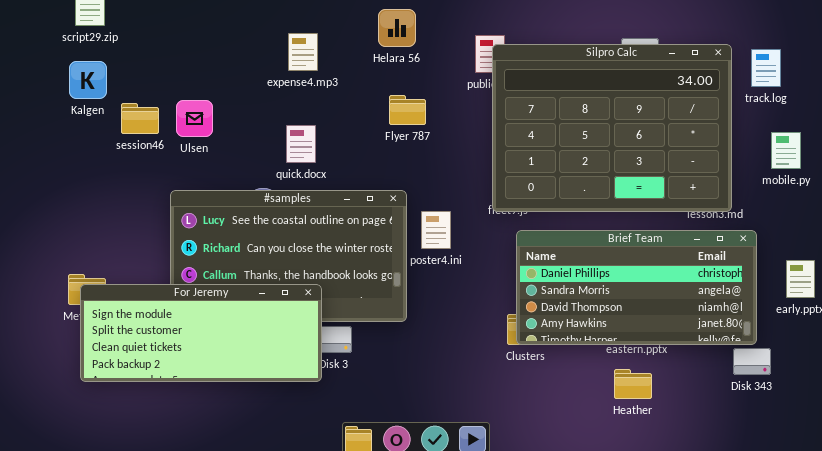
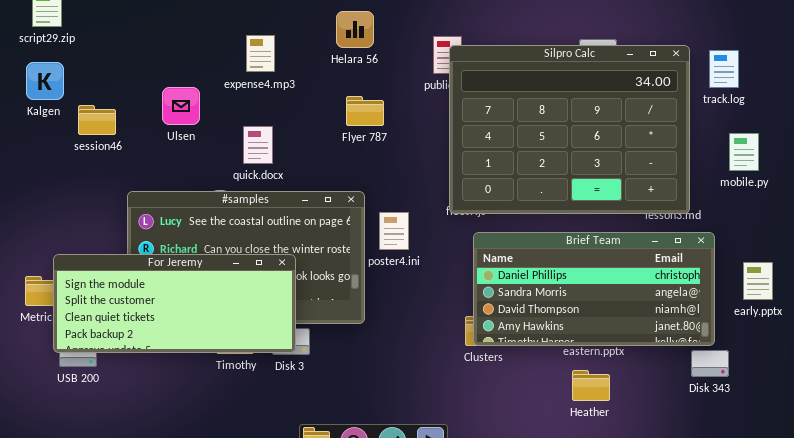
Ulsen: [176,100,213,137] -> [162,87,200,125], moved
For Jeremy: [80,284,322,382] -> [53,254,296,353], moved

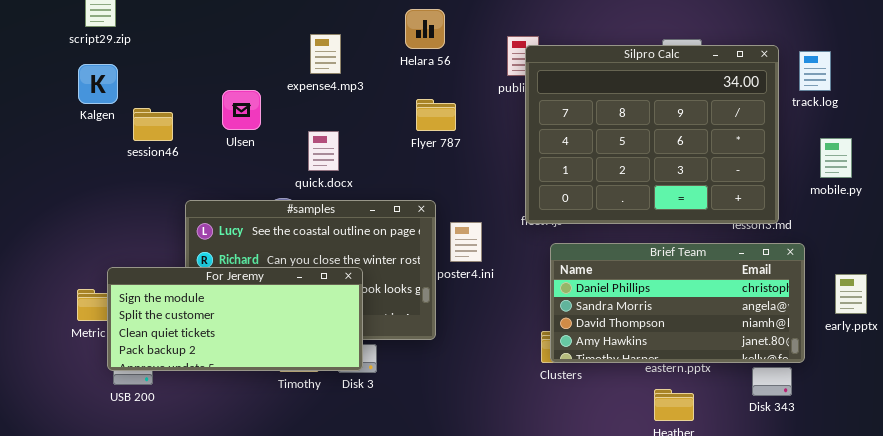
Disk 343: [691,350,729,377] -> [752,367,792,396], moved

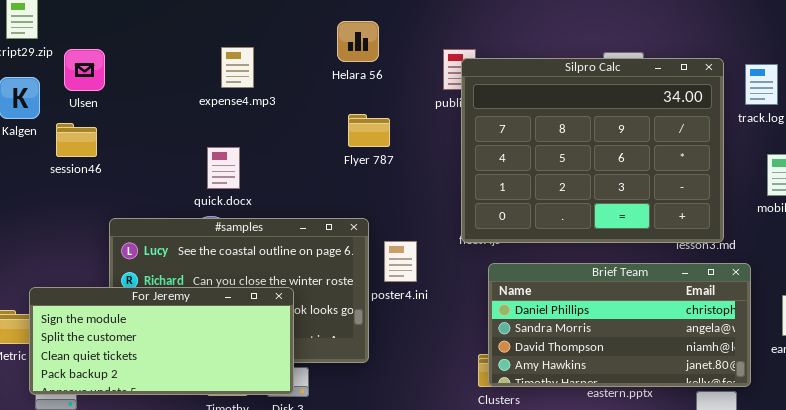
expense4.mp3: [310,34,341,74] -> [221,47,254,88], moved
Ulsen: [222,90,261,130] -> [64,49,105,91], moved
quick.docx: [308,131,339,171] -> [207,147,240,189], moved

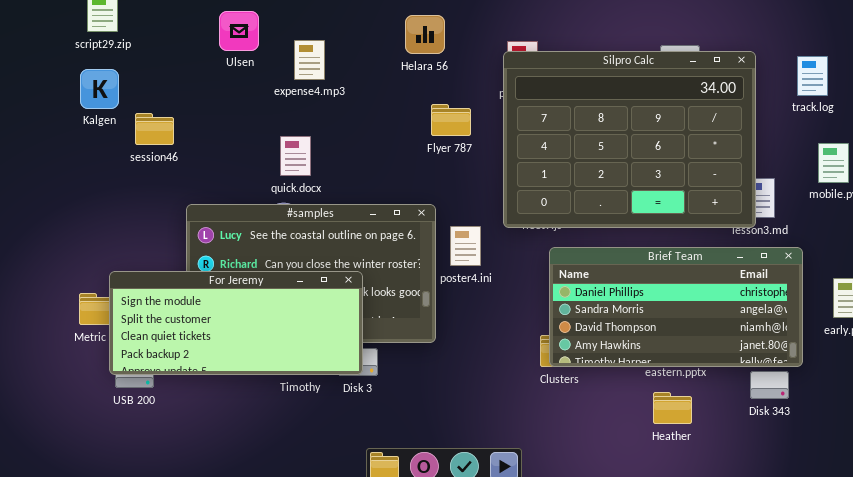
Ulsen: [64,49,105,91] -> [219,11,259,51], moved
Silpro Calc: [461,58,724,243] -> [503,51,756,228], moved
Flyer 787: [348,114,390,147] -> [431,104,471,136], moved

